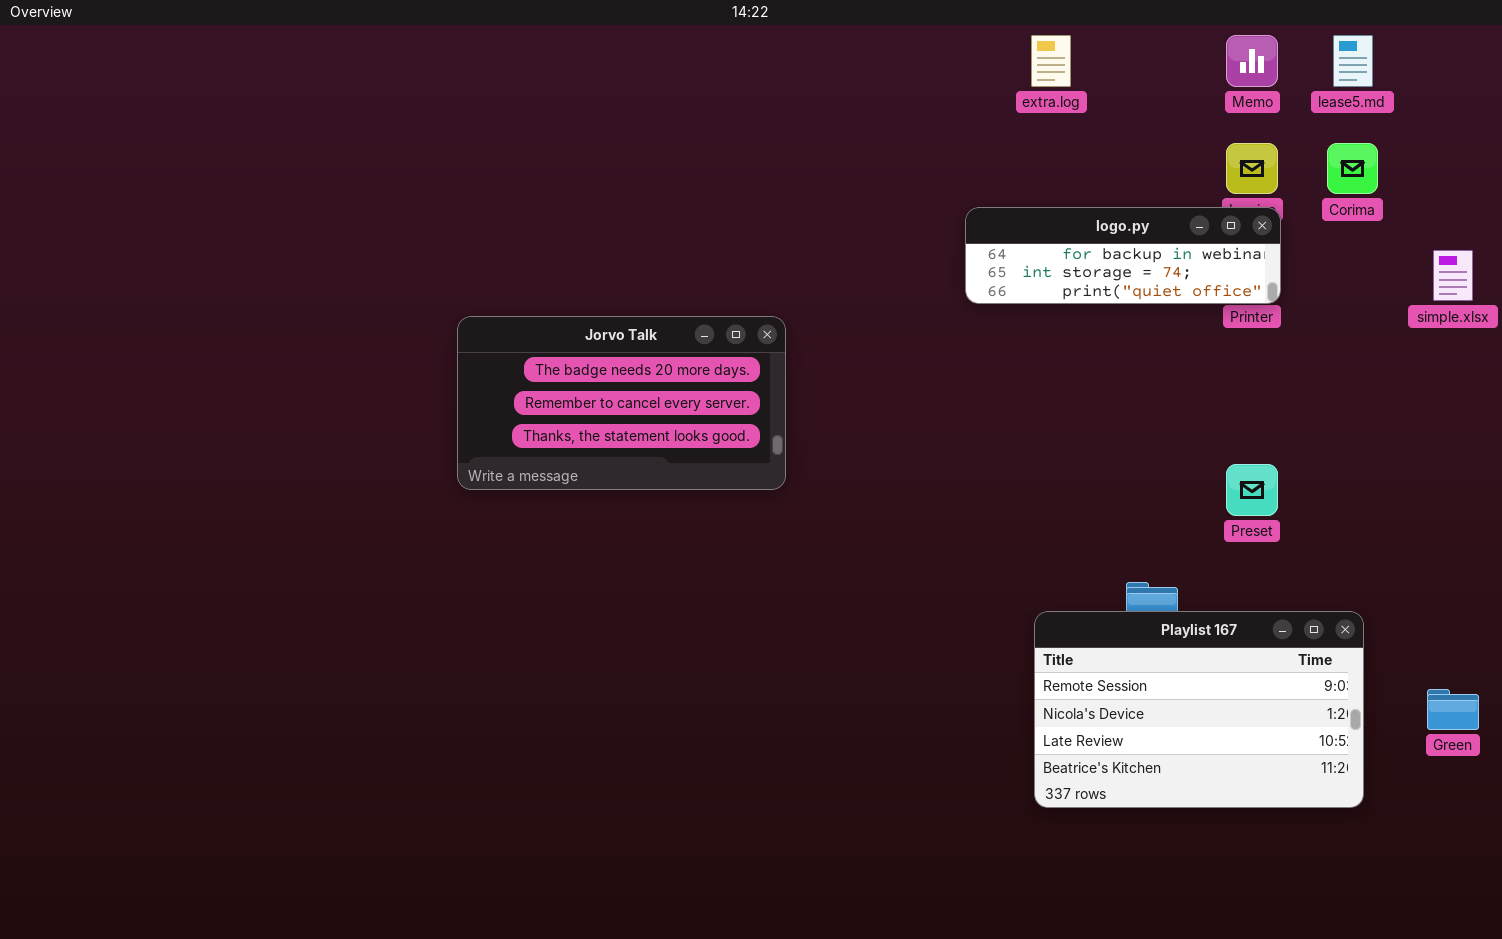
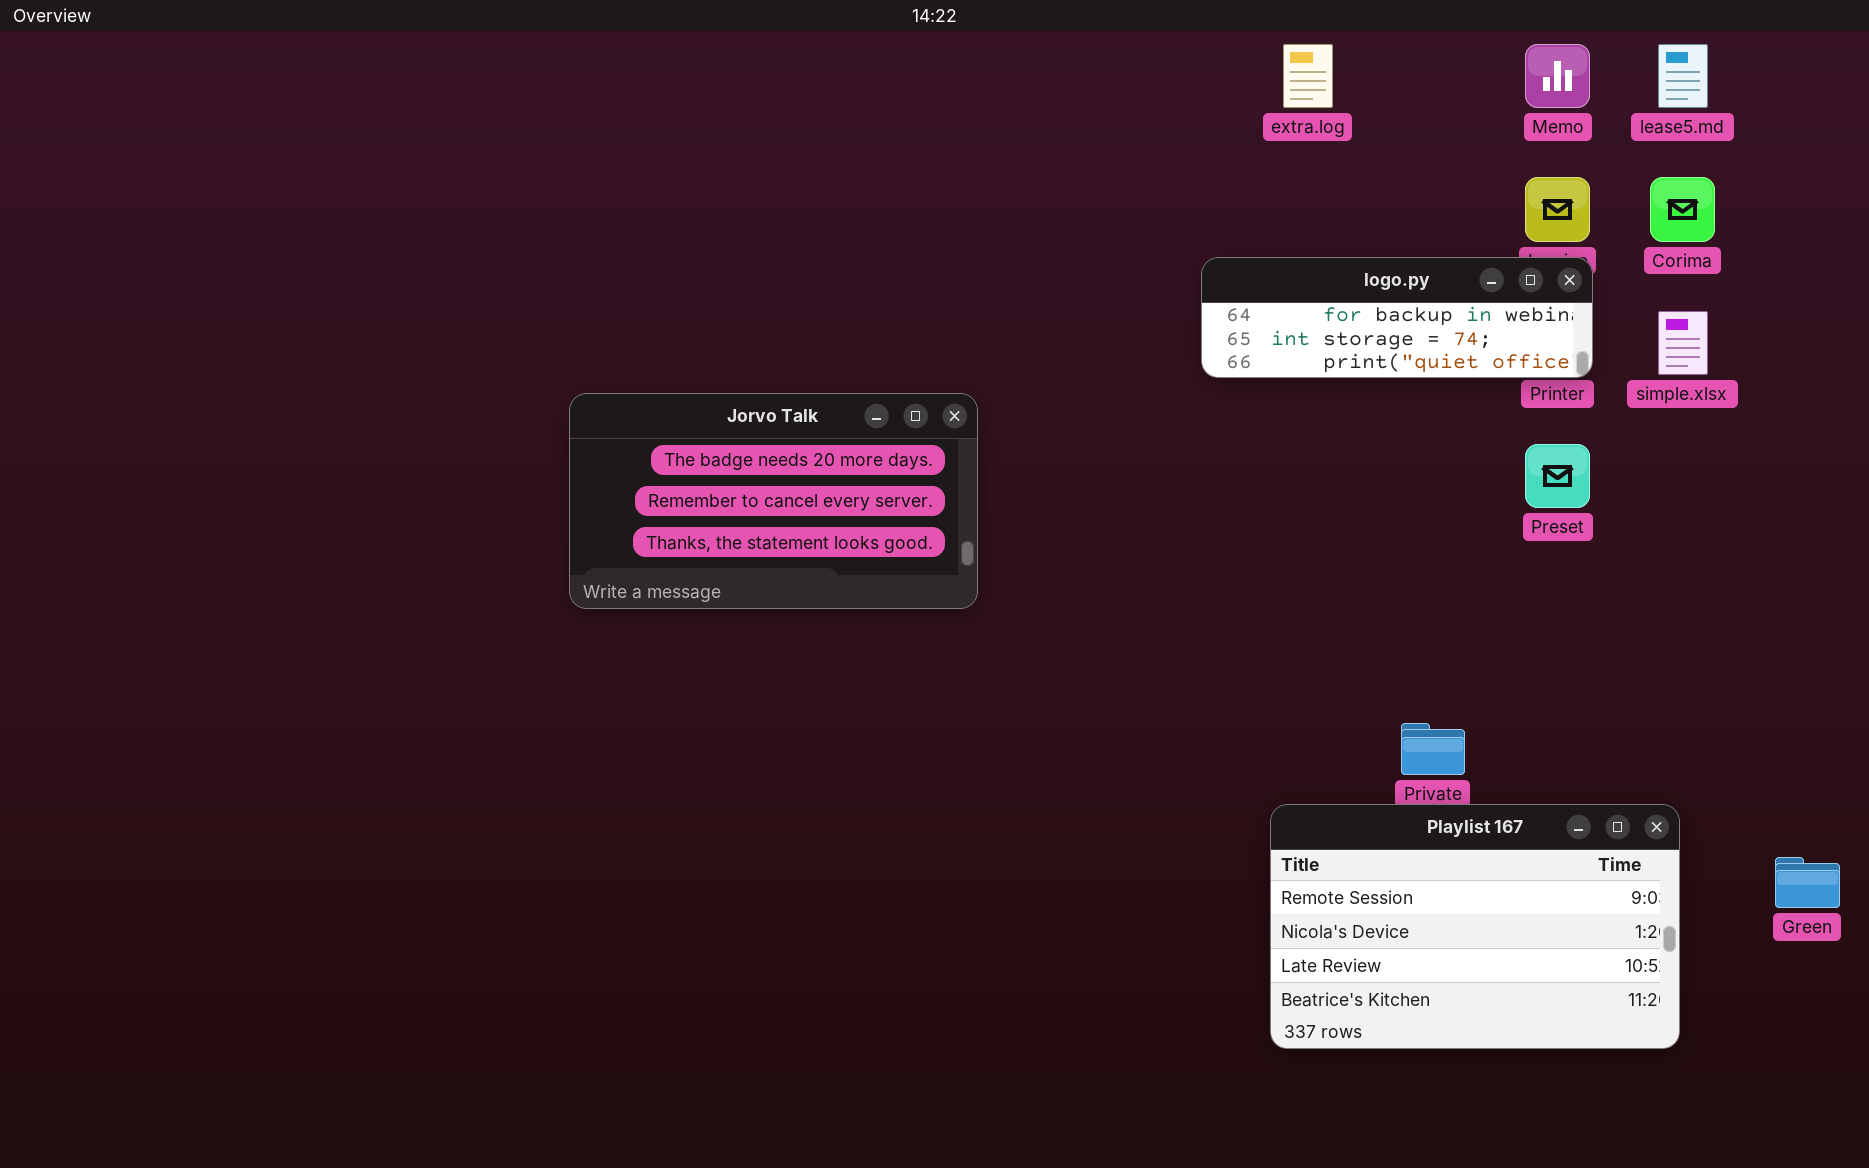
simple.xlsx: [1433,250,1473,301] -> [1658,311,1708,375], moved
Preset: [1226,464,1278,516] -> [1525,444,1590,508], moved
Playlist 167: [1034,611,1364,808] -> [1270,804,1680,1049], moved

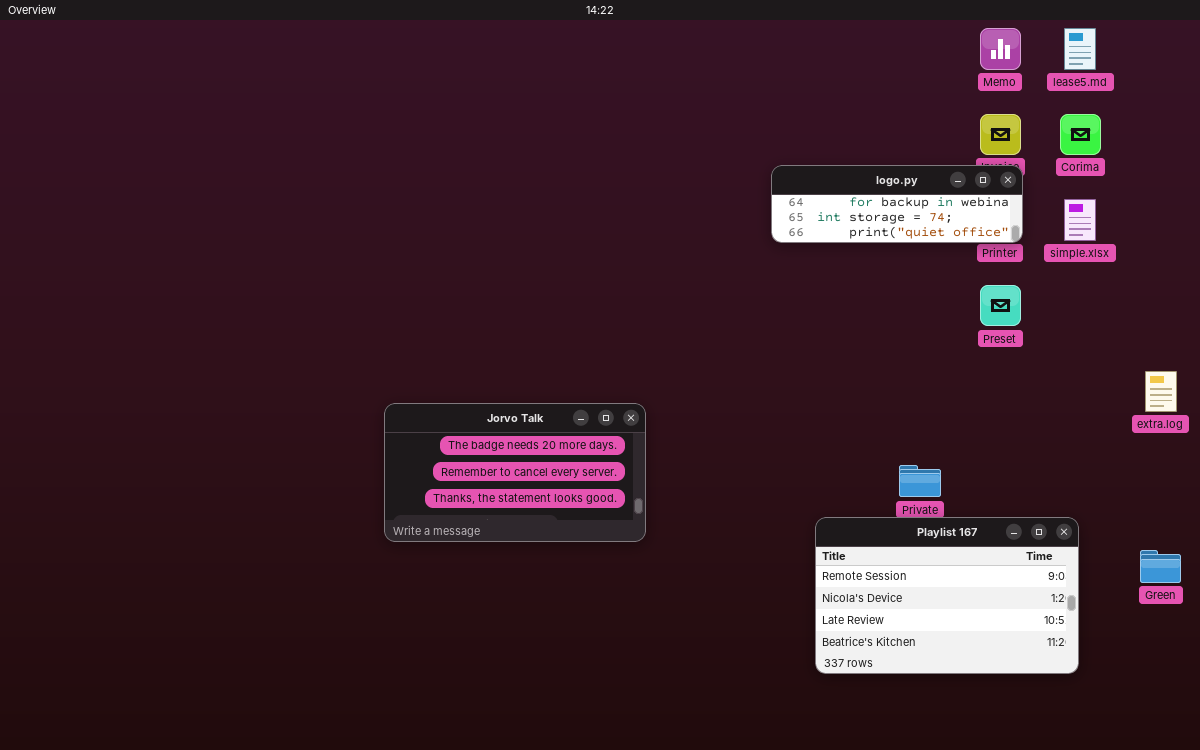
extra.log: [1283,44,1333,108] -> [1145,371,1177,412], moved
Jorvo Talk: [569,393,978,609] -> [384,403,646,542], moved

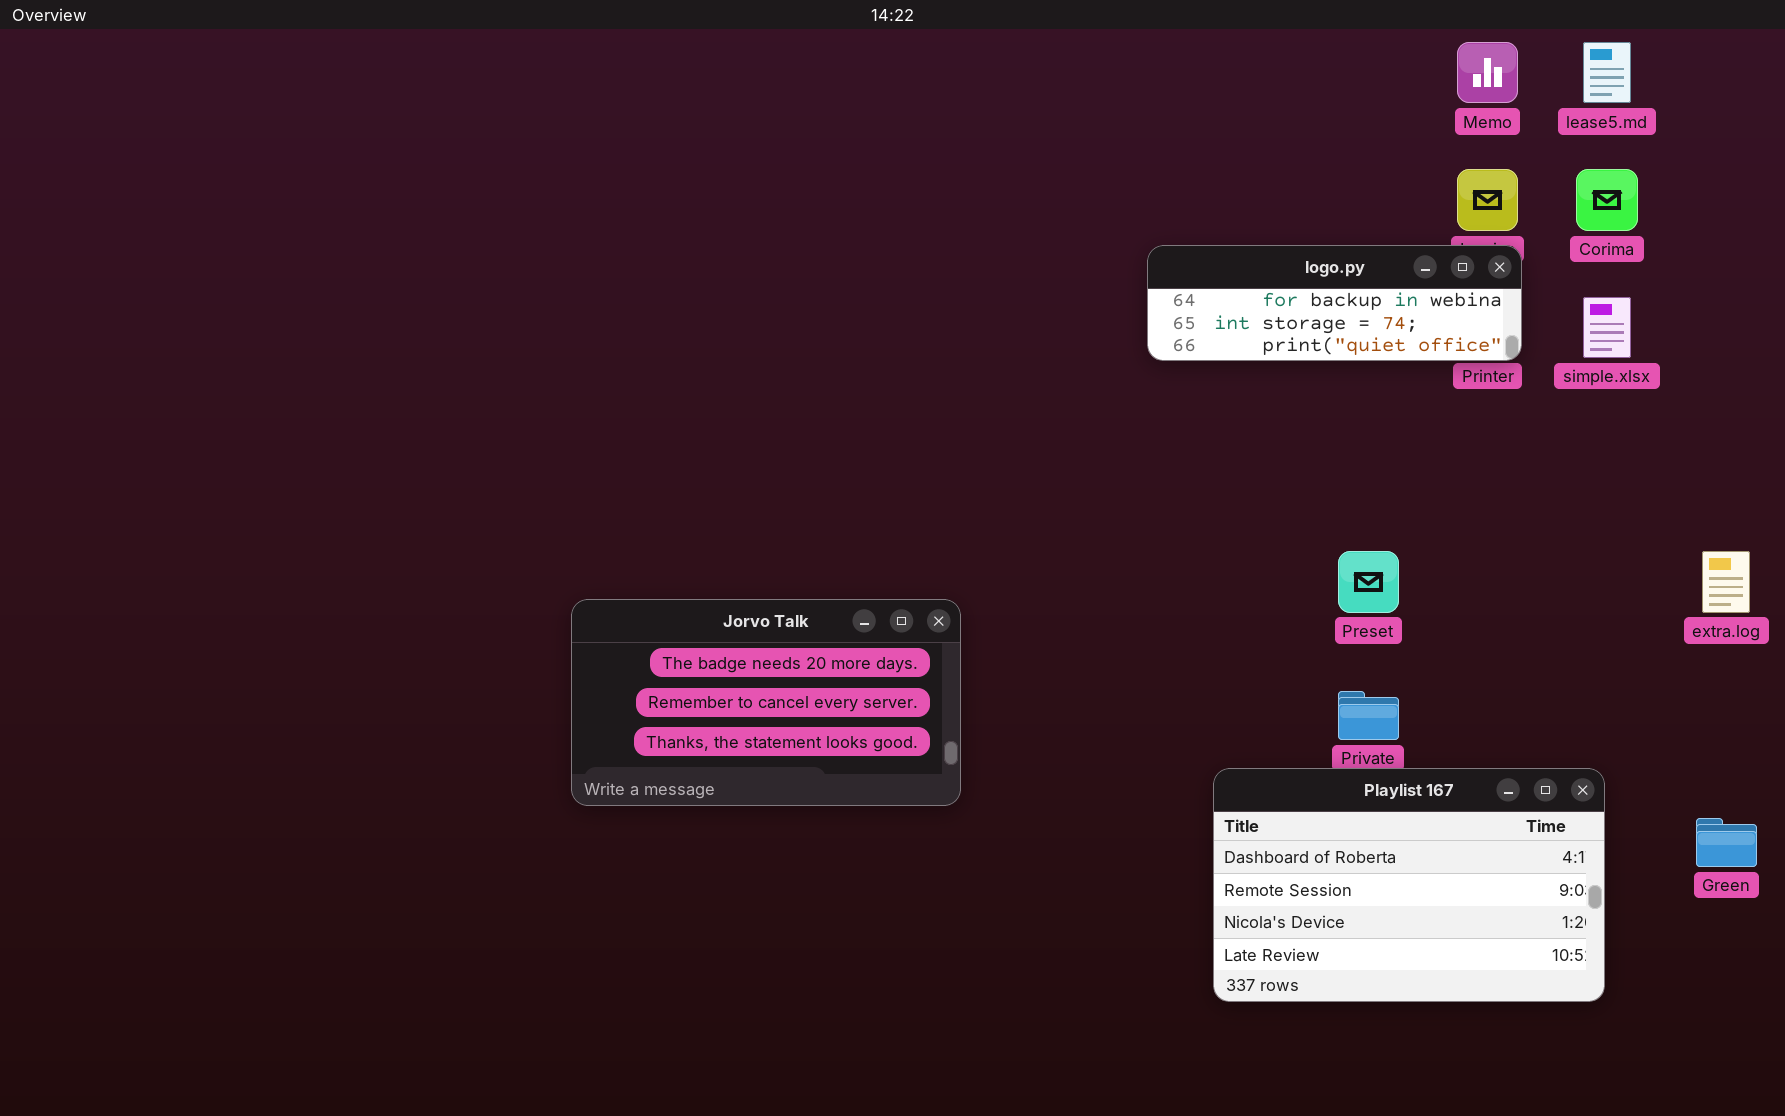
Preset: [980,285,1021,326] -> [1338,551,1399,613], moved
Playlist 167: [815,517,1079,674] -> [1213,768,1605,1002], scrolled up 1 row

